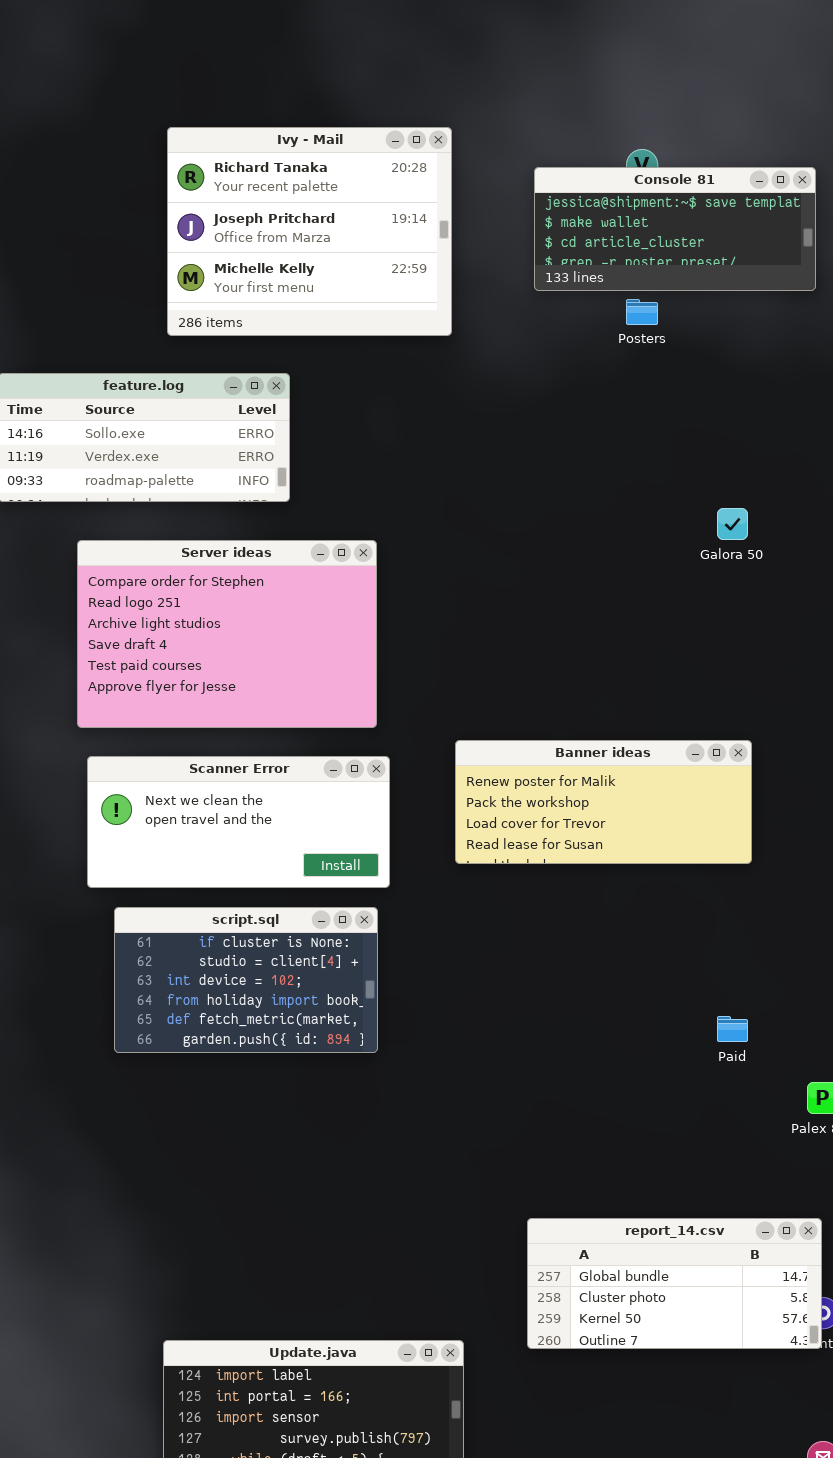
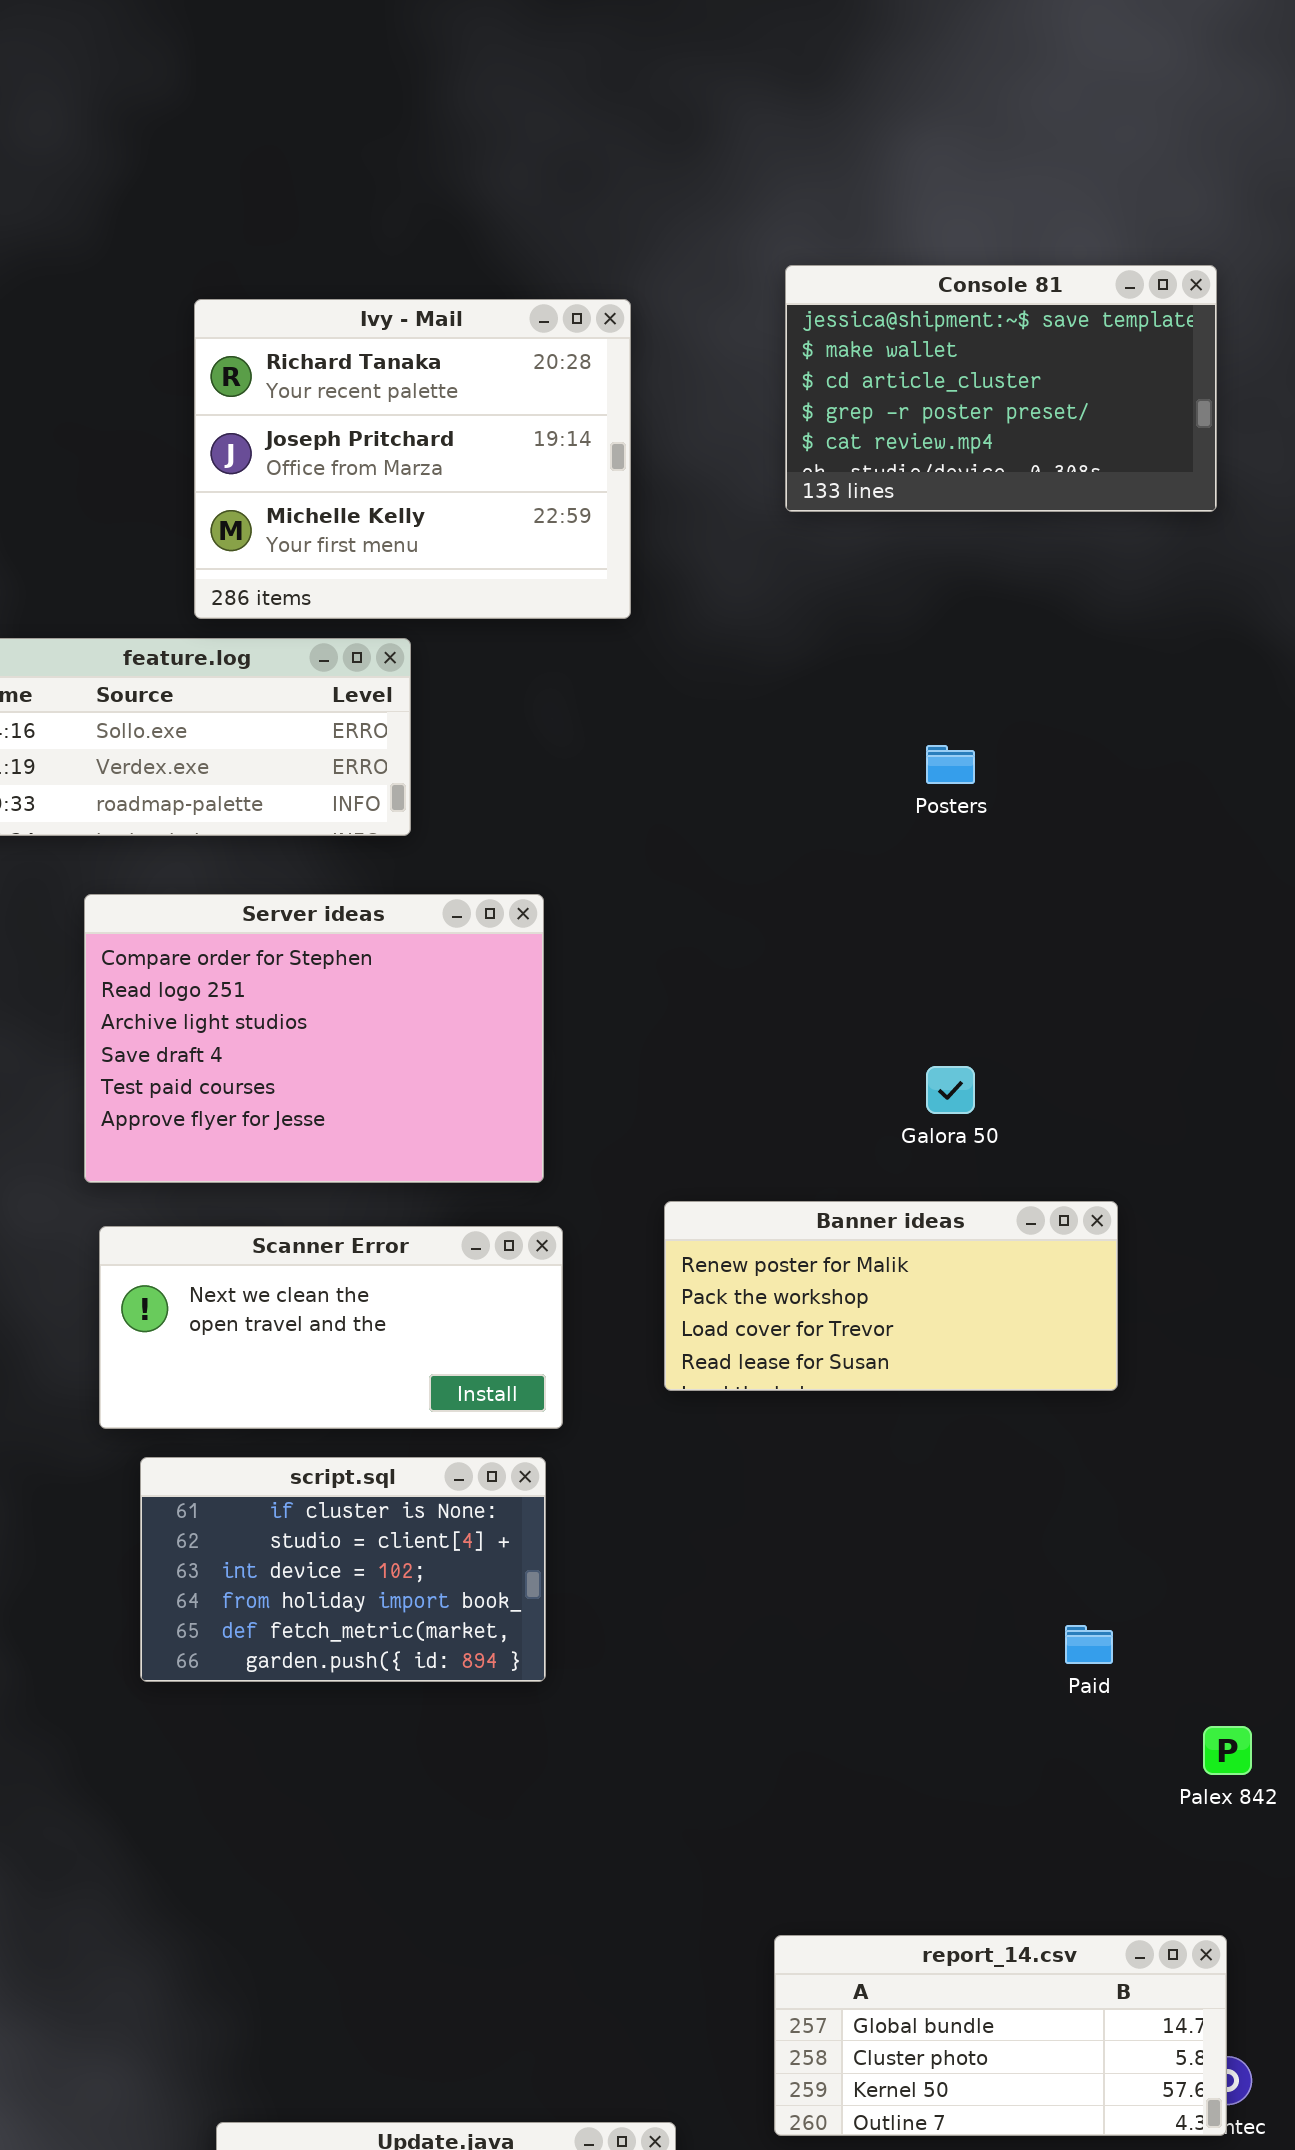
Ivy - Mail: [167,127,452,336] -> [194,299,631,619], moved
Console 81: [534,167,816,291] -> [785,265,1217,512], resized
Posters: [626,299,658,325] -> [926,745,975,784], moved
Galora 50: [717,508,748,540] -> [926,1066,975,1114], moved

